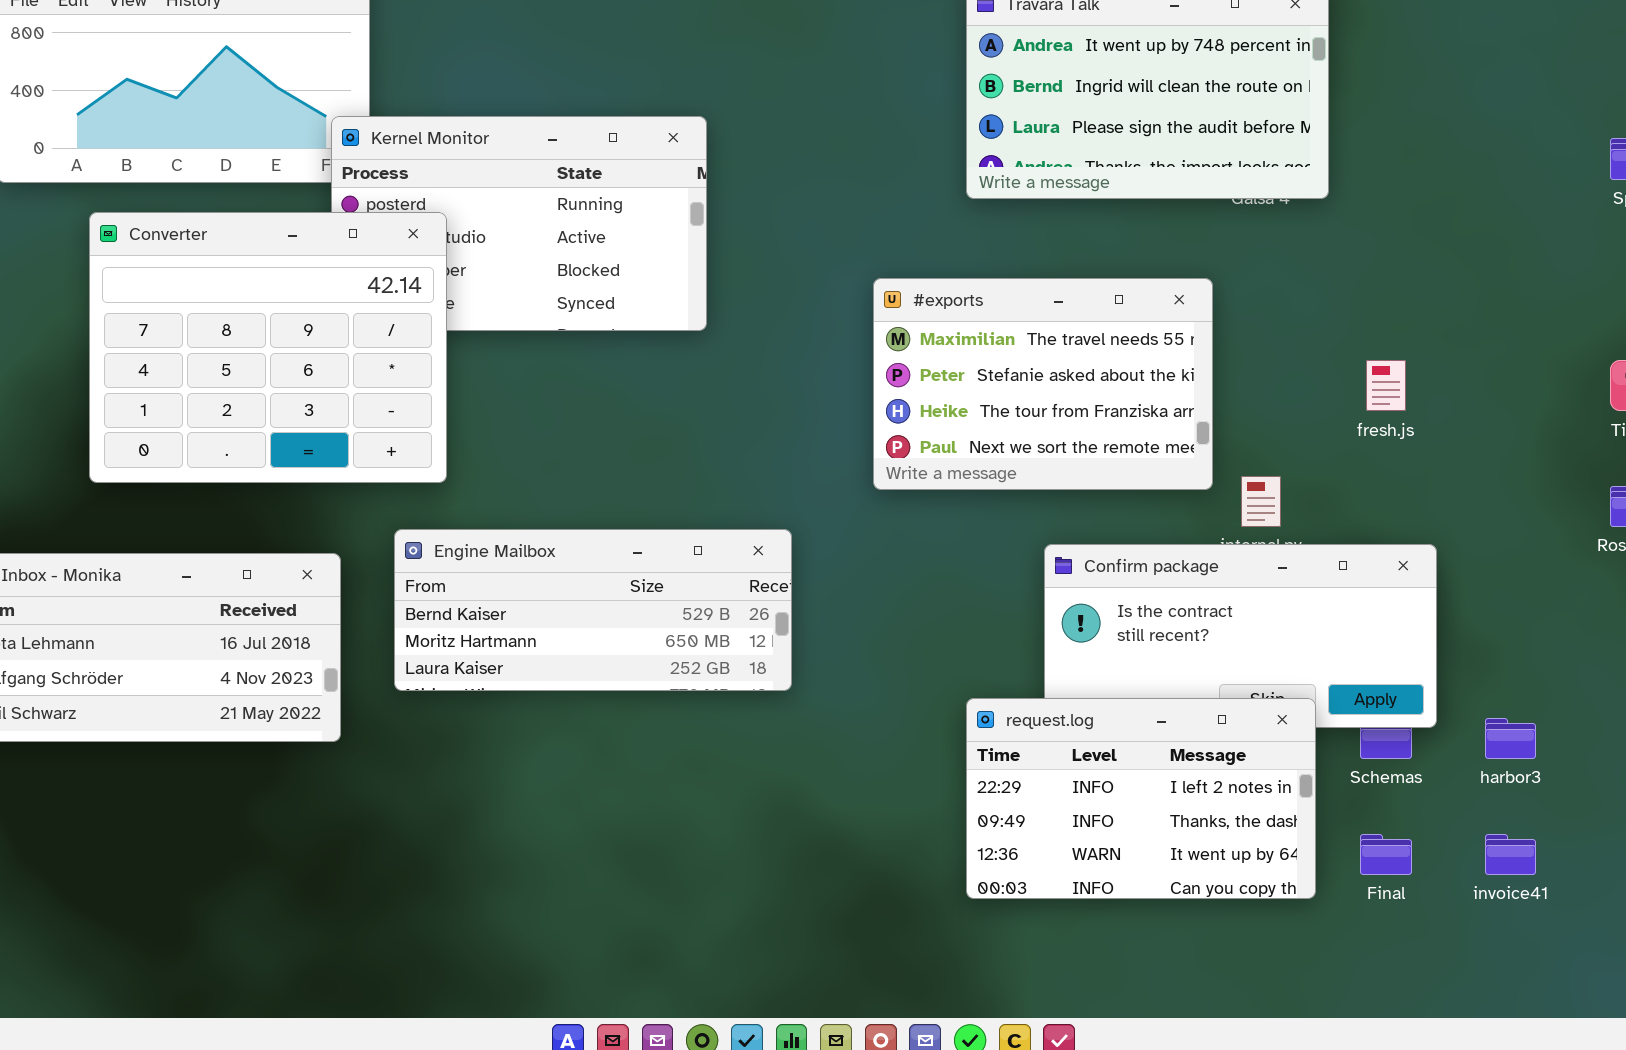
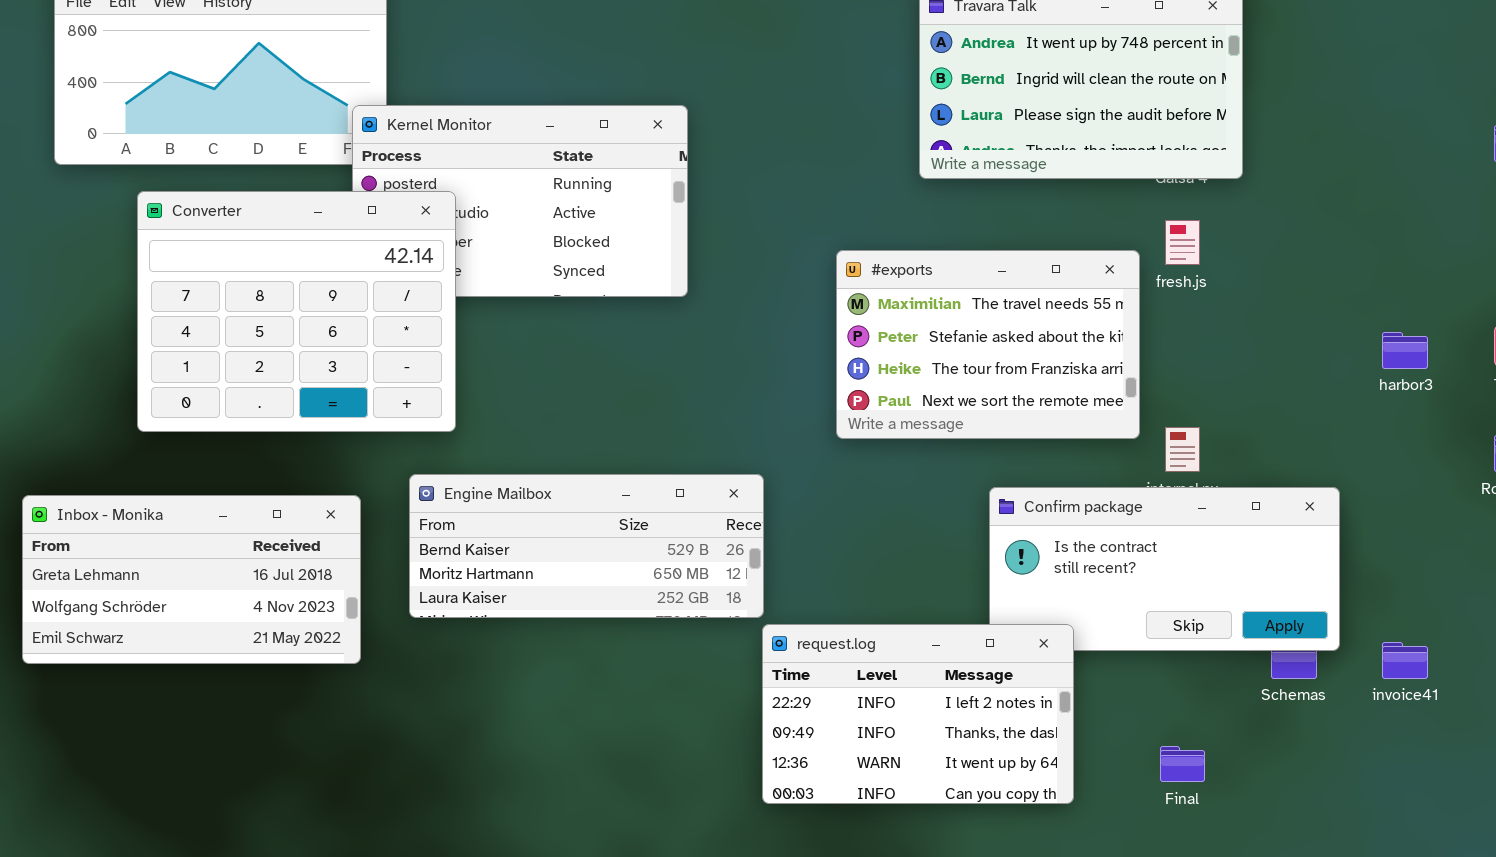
fresh.js: [1366,360,1406,411] -> [1165,220,1200,265], moved
request.log: [966,698,1316,899] -> [762,624,1074,804], moved
harbor3: [1485,718,1536,759] -> [1382,332,1428,369], moved
Final: [1360,834,1412,875] -> [1160,746,1205,782], moved
invoice41: [1485,834,1536,875] -> [1382,642,1428,679], moved

